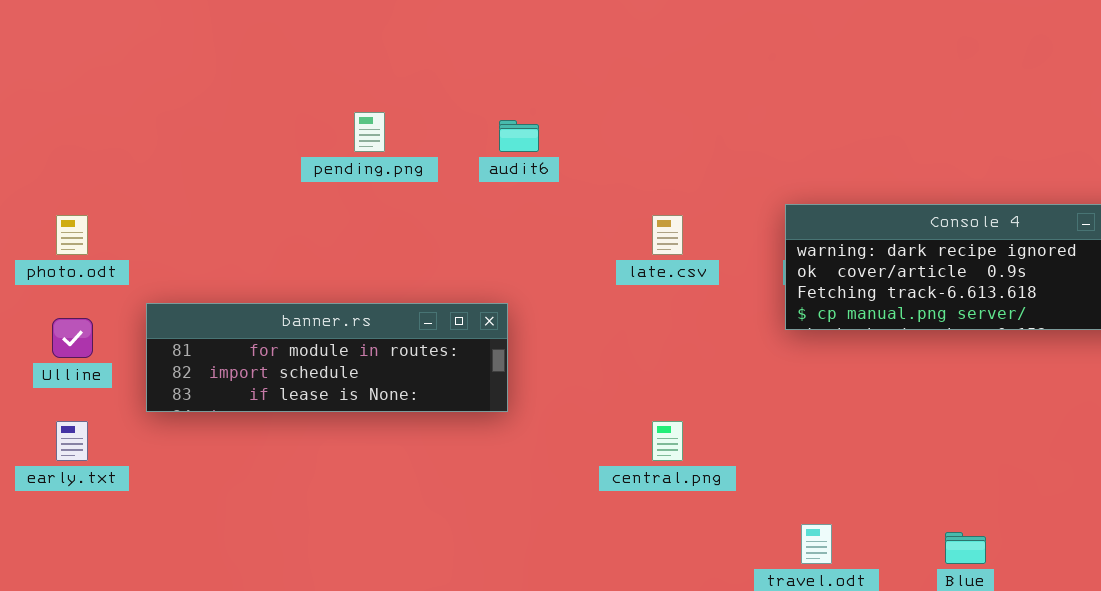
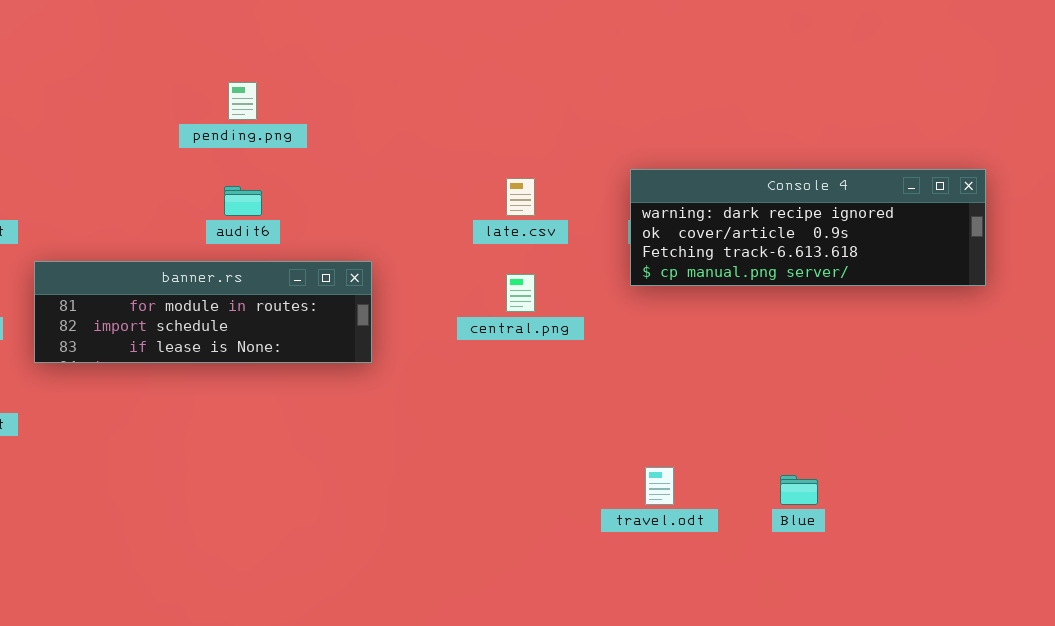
audit6: [499,120,539,152] -> [224,186,262,216], moved
central.png: [652,421,683,461] -> [506,274,535,312], moved

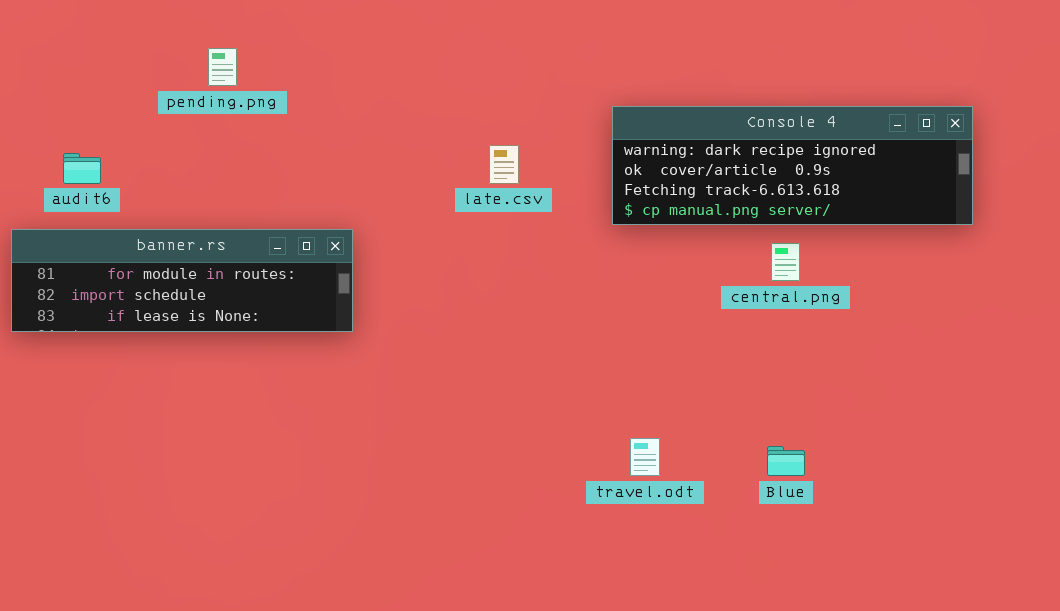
Console 4: [630,169,986,286] -> [612,106,973,225], moved
audit6: [224,186,262,216] -> [63,153,101,184], moved
central.png: [506,274,535,312] -> [771,243,800,281], moved

